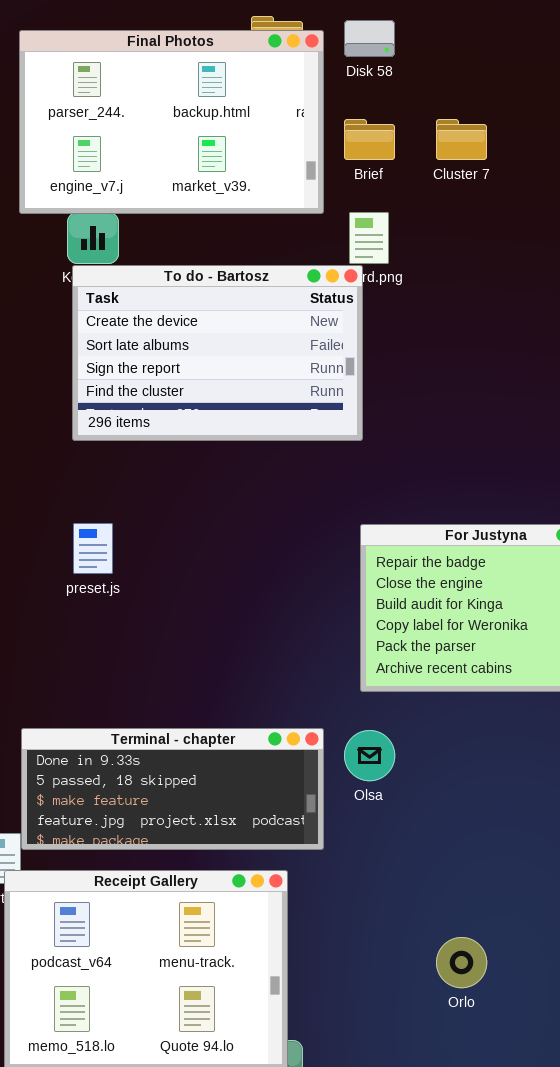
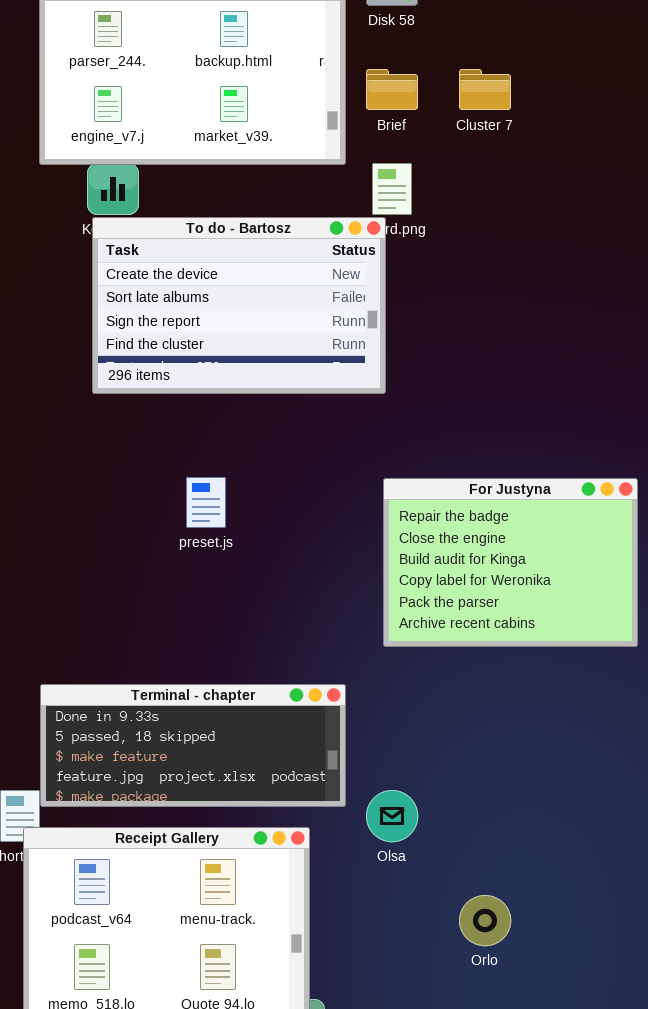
preset.js: [73,523,113,574] -> [186,477,226,528], moved
Olsa: [344,730,395,781] -> [366,790,418,842], moved

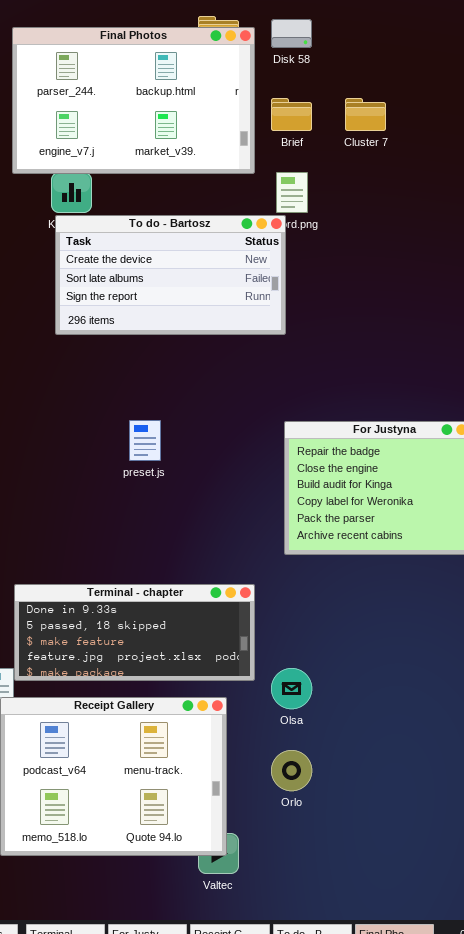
To do - Bartosz: [92,217,386,394] -> [55,215,286,335], resized
Orlo: [459,895,511,946] -> [271,750,312,791], moved

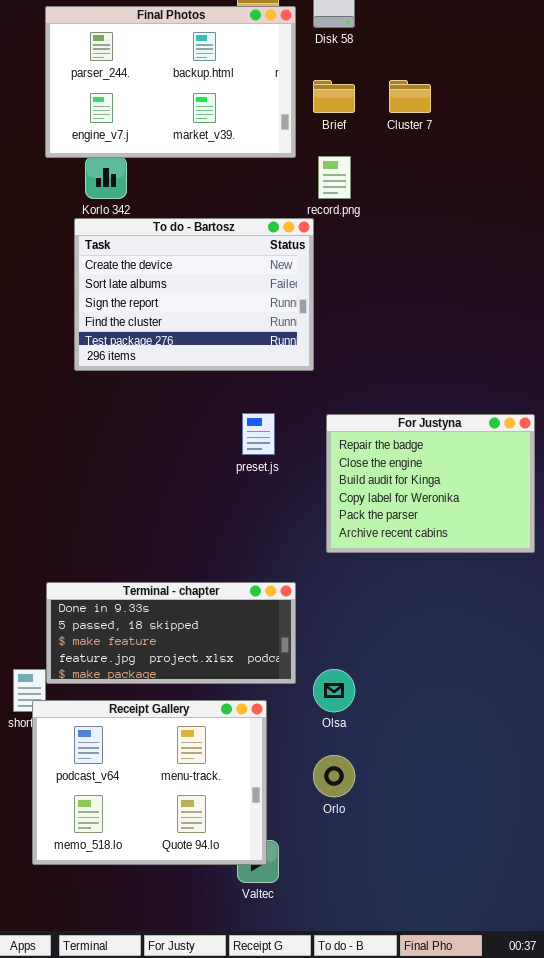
To do - Bartosz: [55,215,286,335] -> [74,218,314,371], moved, resized
preset.js: [129,420,161,461] -> [242,413,275,455], moved

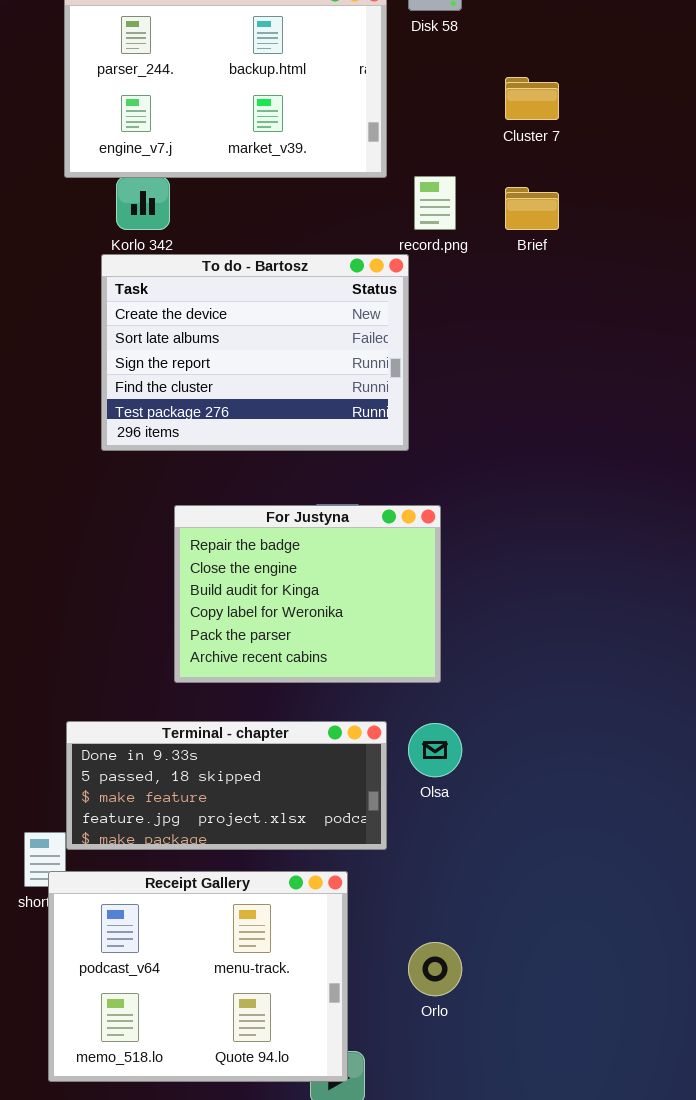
Brief: [313,80,355,113] -> [505,187,559,230], moved
For Justyna: [326,414,535,553] -> [174,505,441,683], moved
Olsa: [313,669,355,712] -> [408,723,462,777], moved

